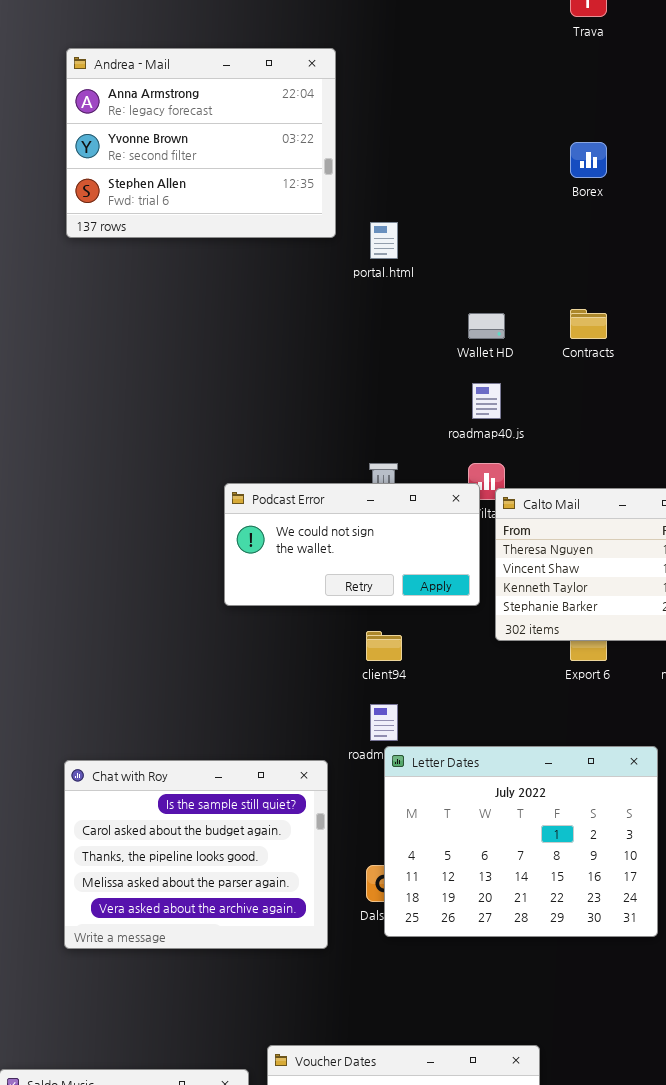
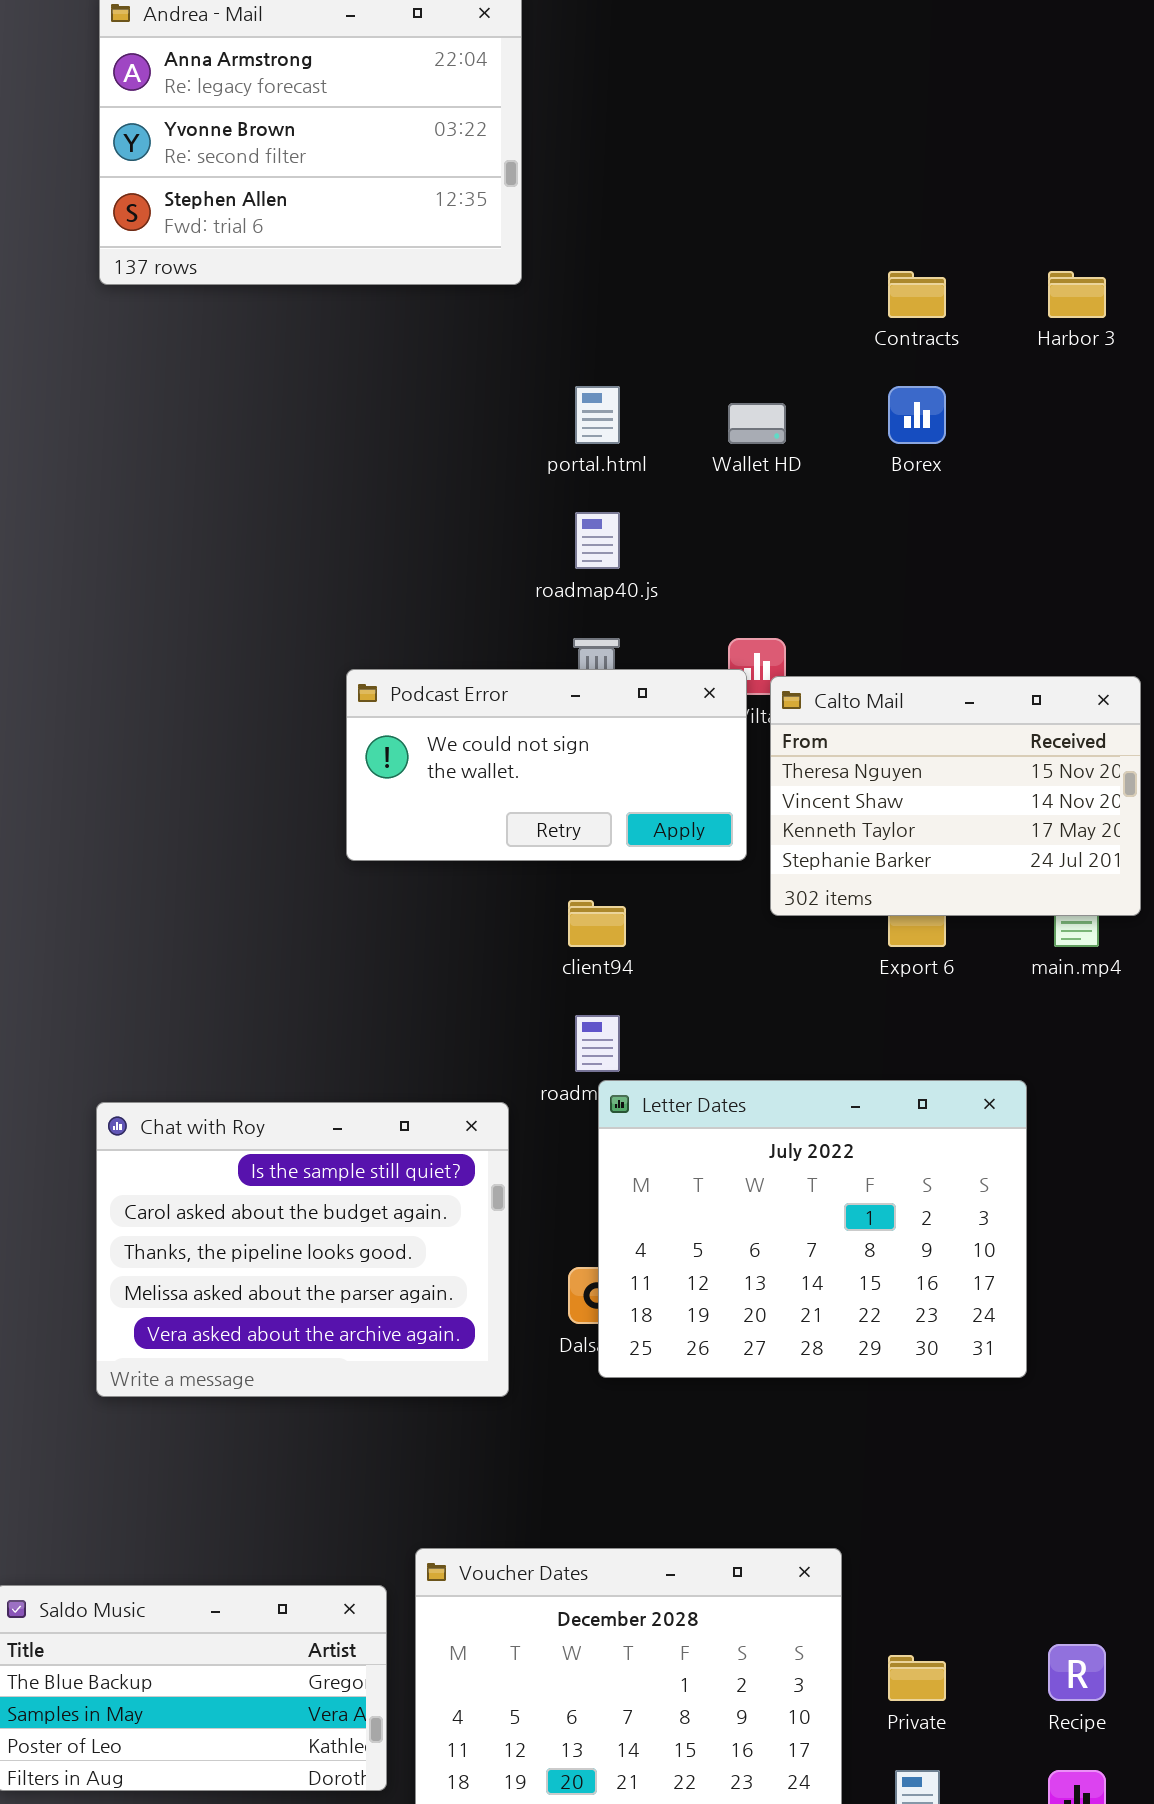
Borex: [570,142,607,178] -> [888,386,946,444], moved
portal.html: [370,222,398,259] -> [575,386,620,444], moved
Contracts: [570,309,607,339] -> [888,271,946,318], moved
roadmap40.js: [472,383,501,419] -> [575,512,620,569], moved

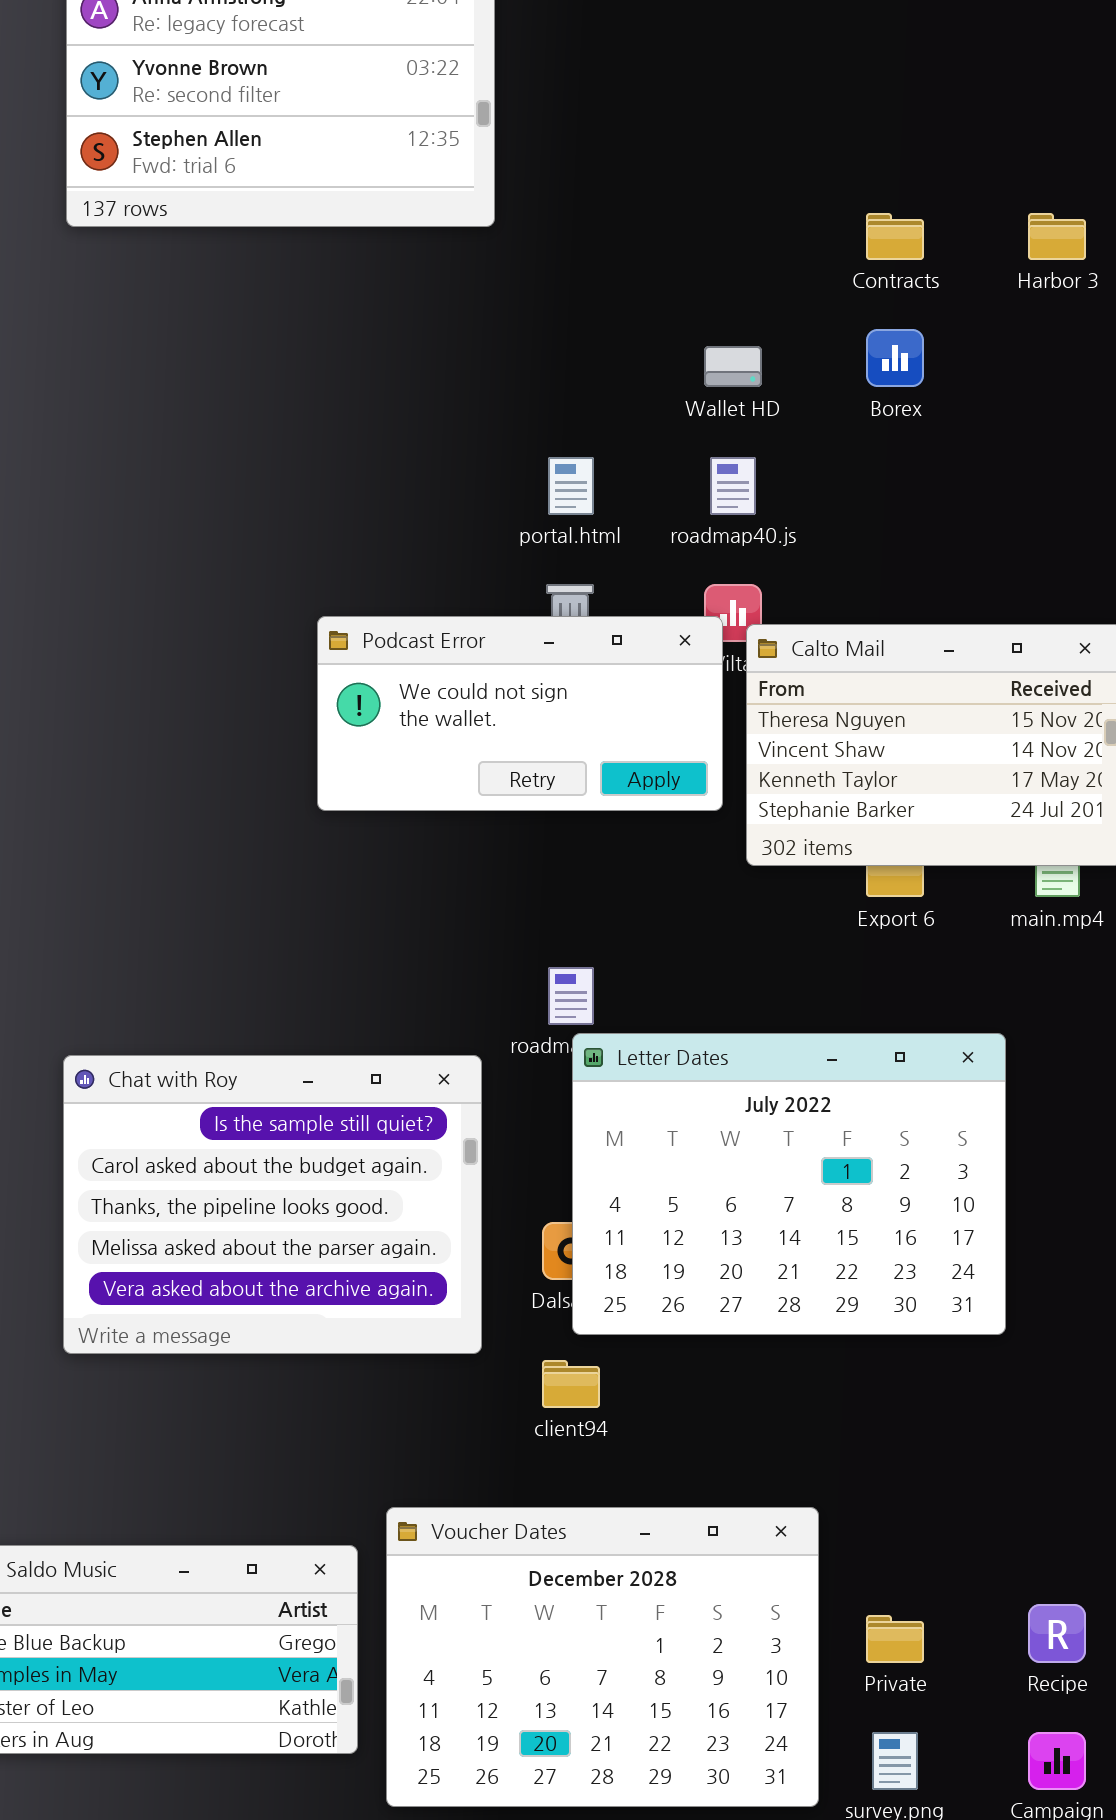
portal.html: [575,386,620,444] -> [548,457,594,515], moved
roadmap40.js: [575,512,620,569] -> [710,457,756,515], moved
client94: [568,900,626,947] -> [542,1360,600,1408], moved

